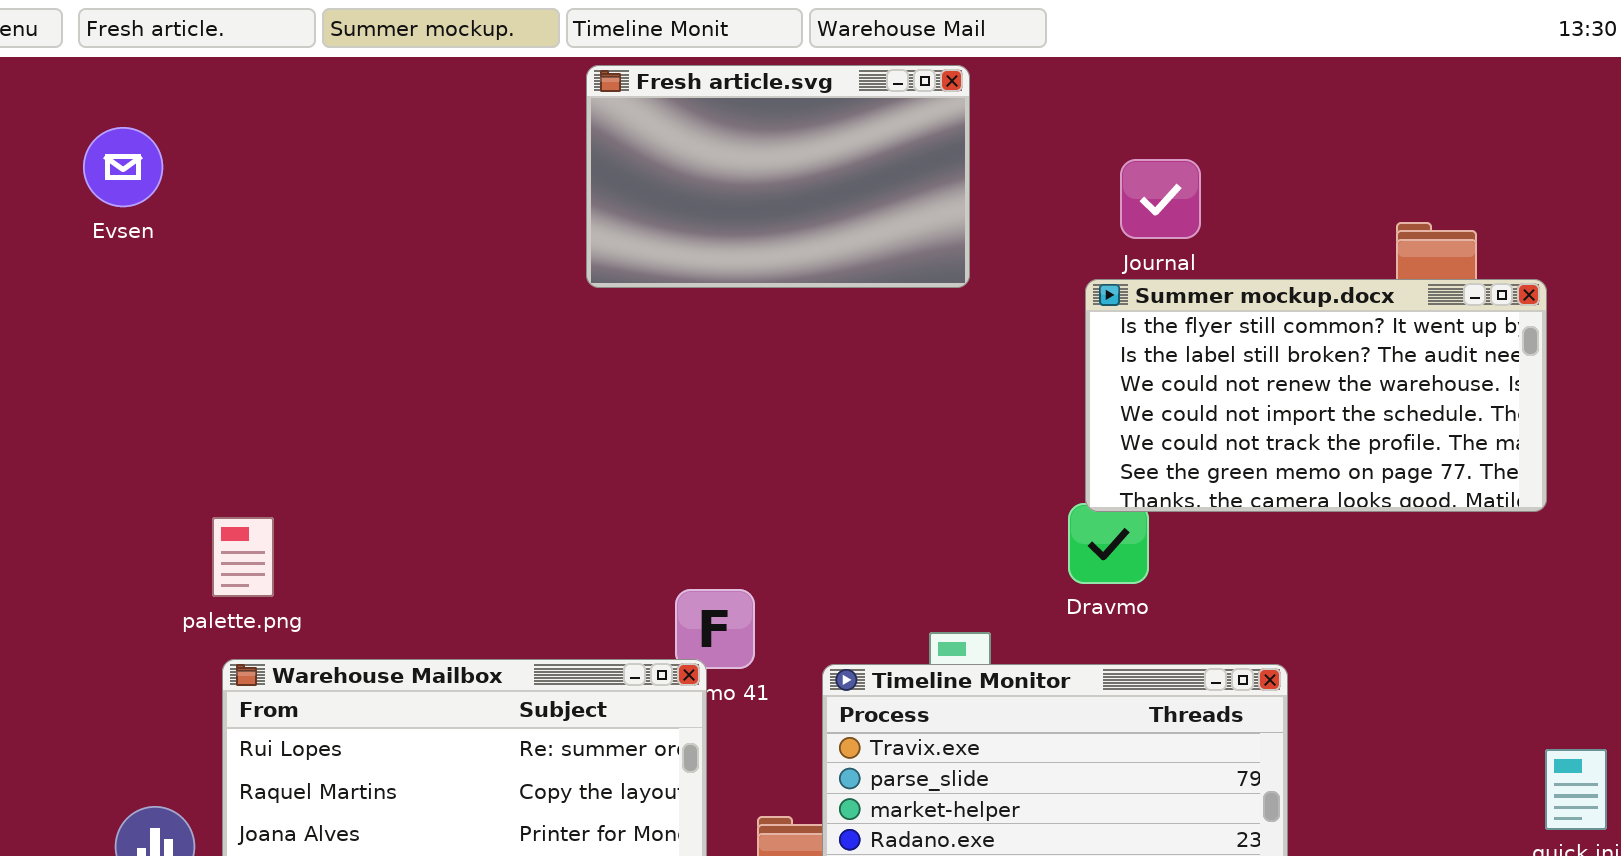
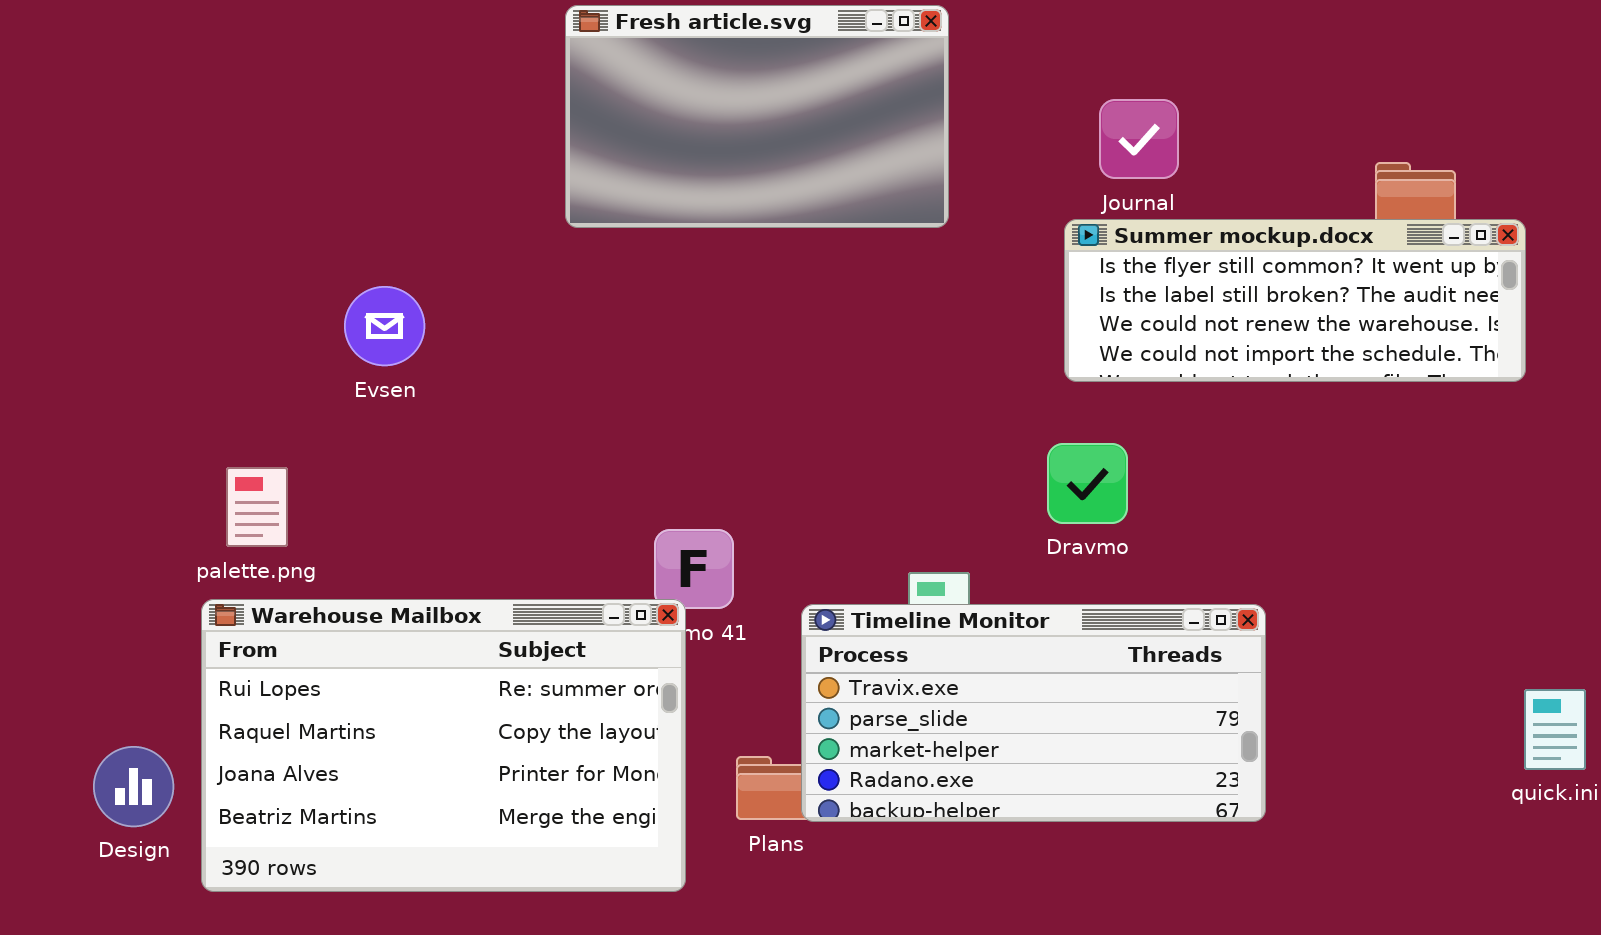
Evsen: [83,127,163,207] -> [344,286,425,366], moved
Summer mockup.docx: [1085,279,1547,512] -> [1064,219,1526,382], resized
palette.png: [212,517,274,597] -> [226,467,288,547], moved

